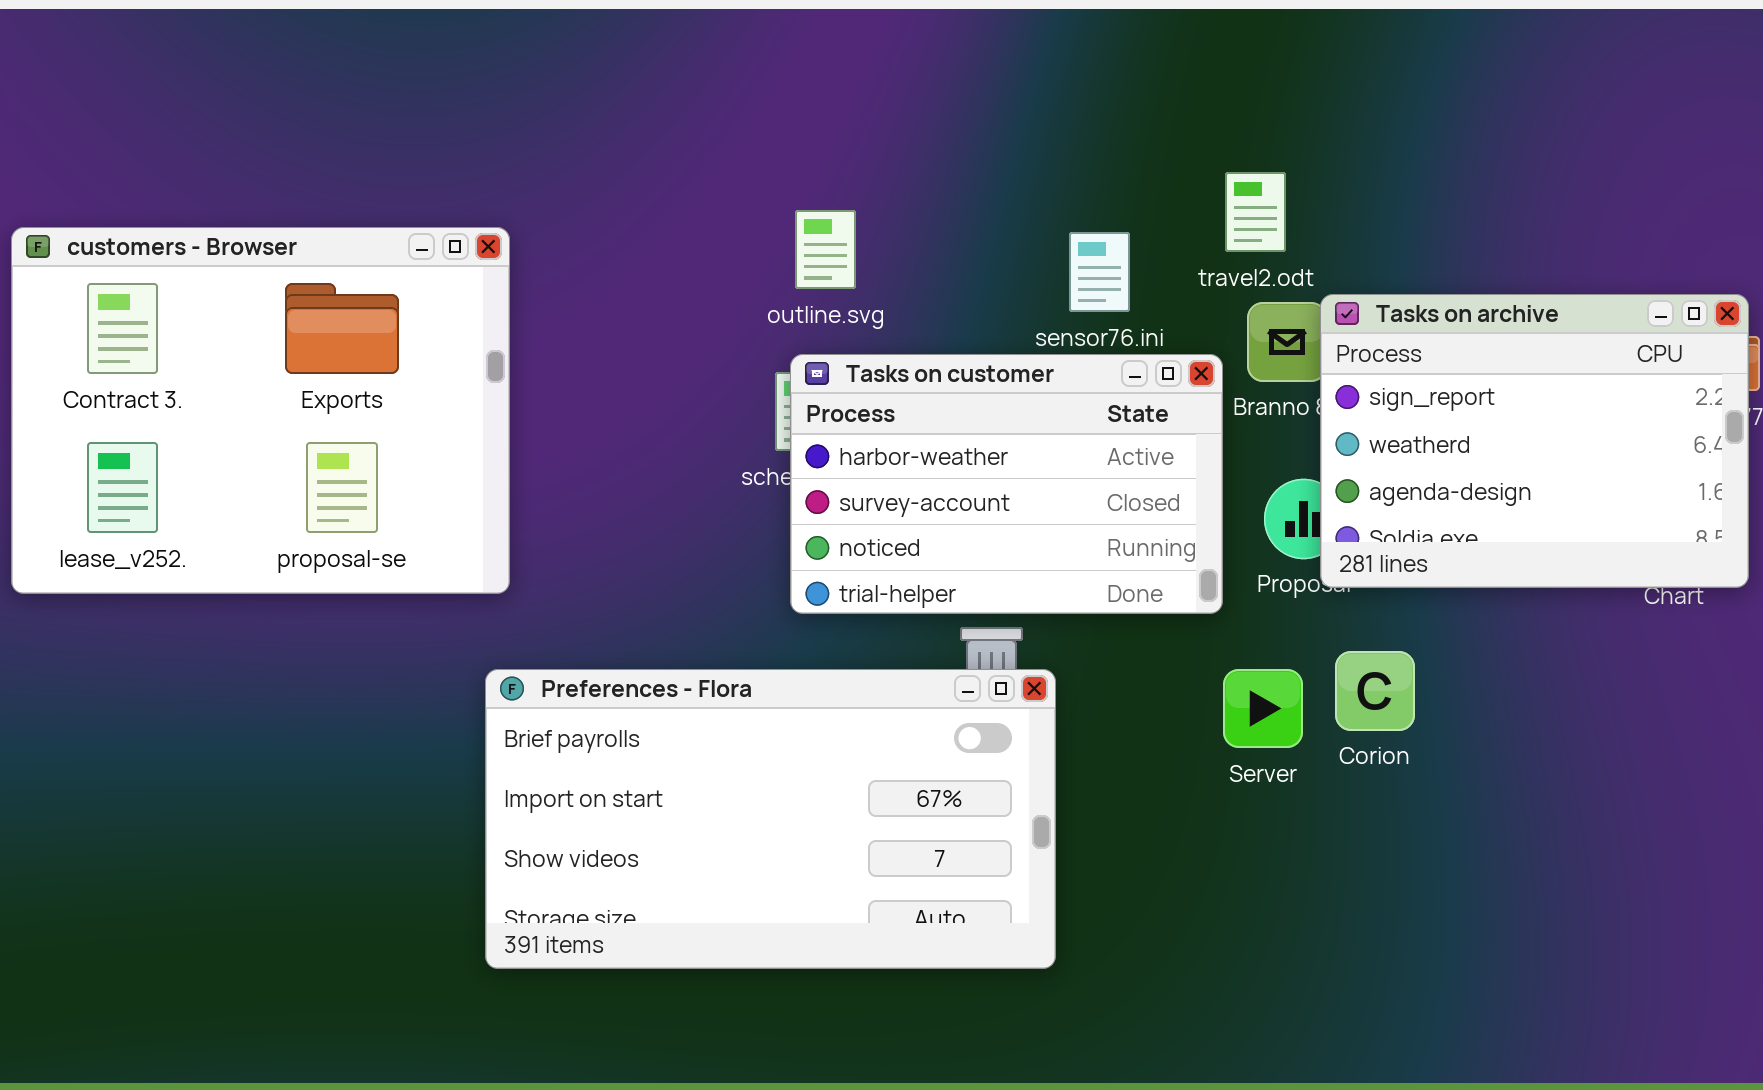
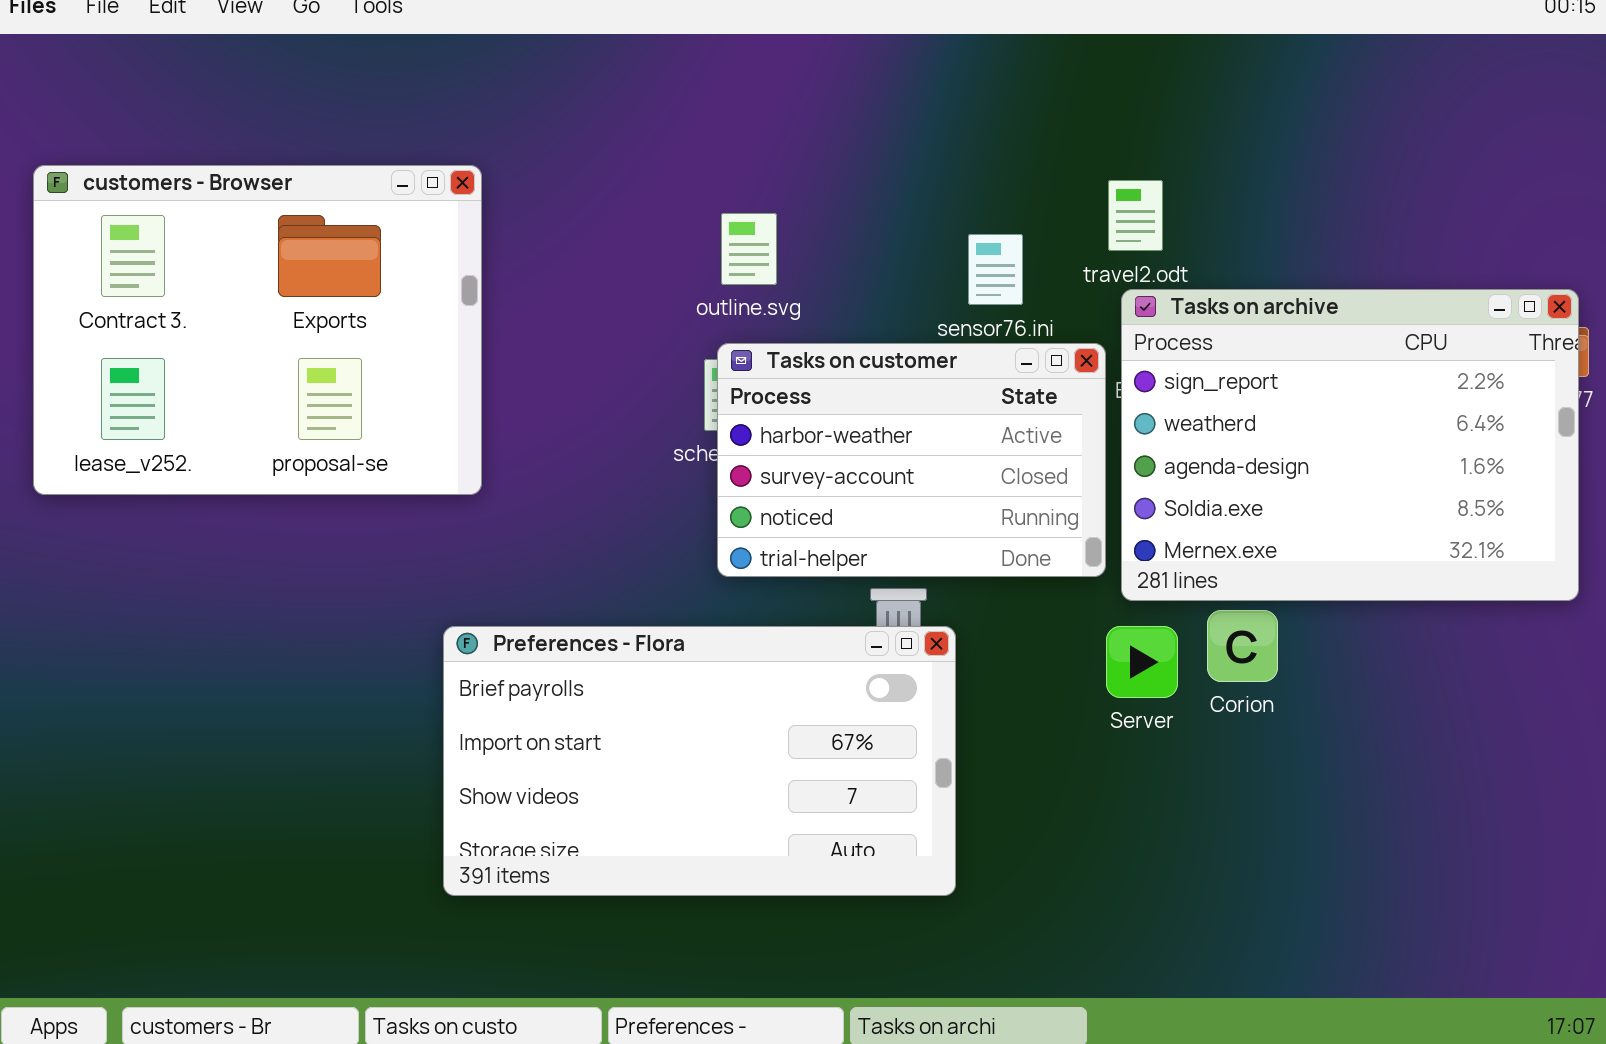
customers - Browser: [11,227,510,594] -> [33,165,482,495], moved
Tasks on archive: [1320,294,1749,588] -> [1121,289,1579,601], resized

